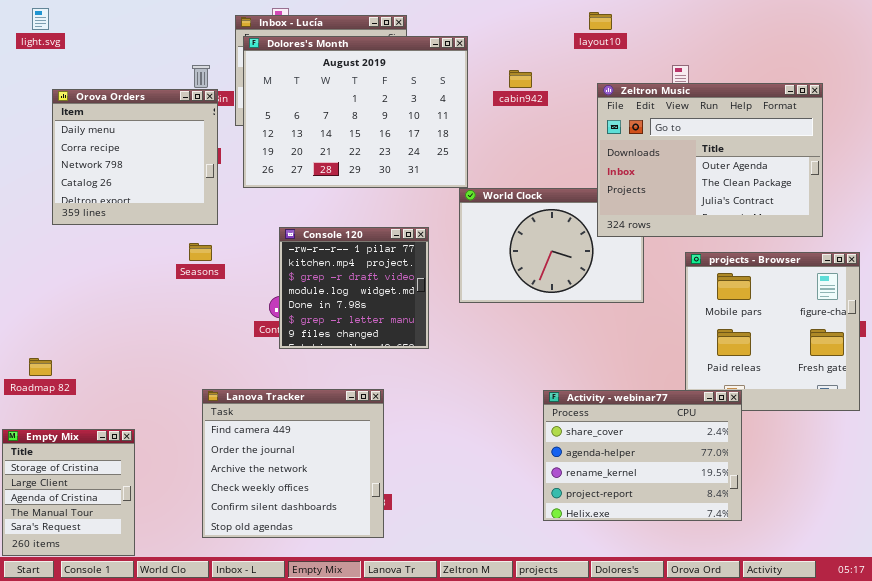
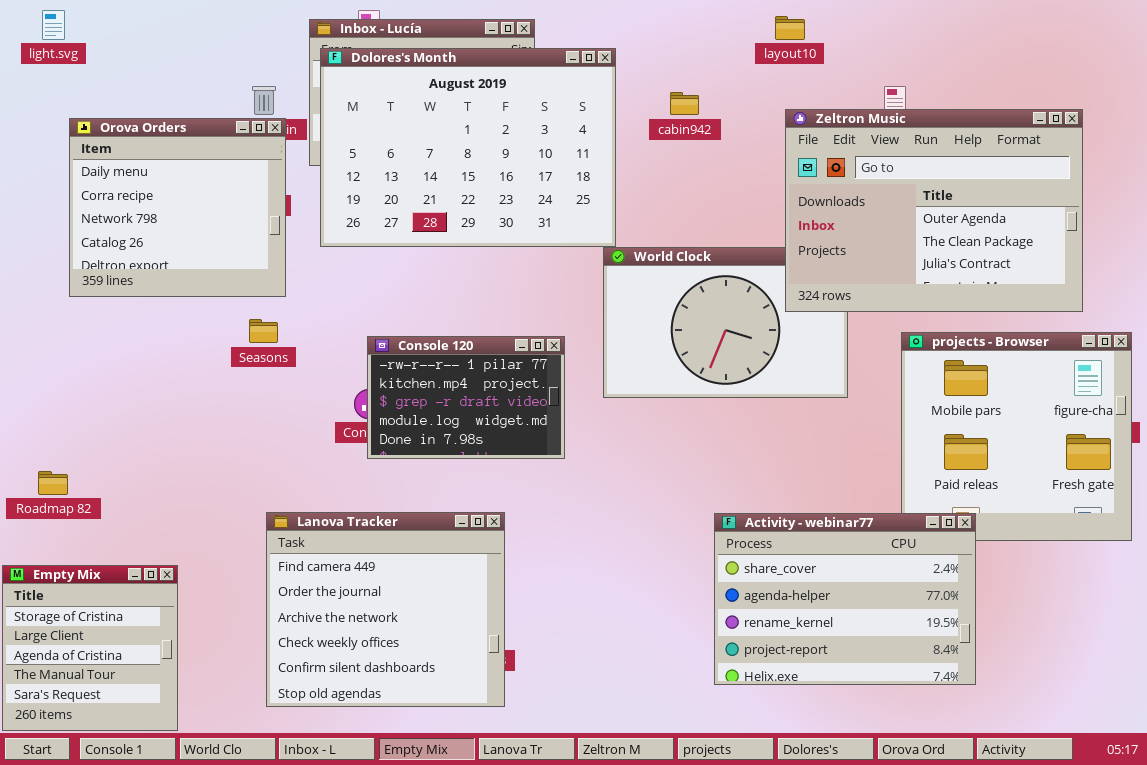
Console 120: [279,227,429,349] -> [367,336,565,459], resized

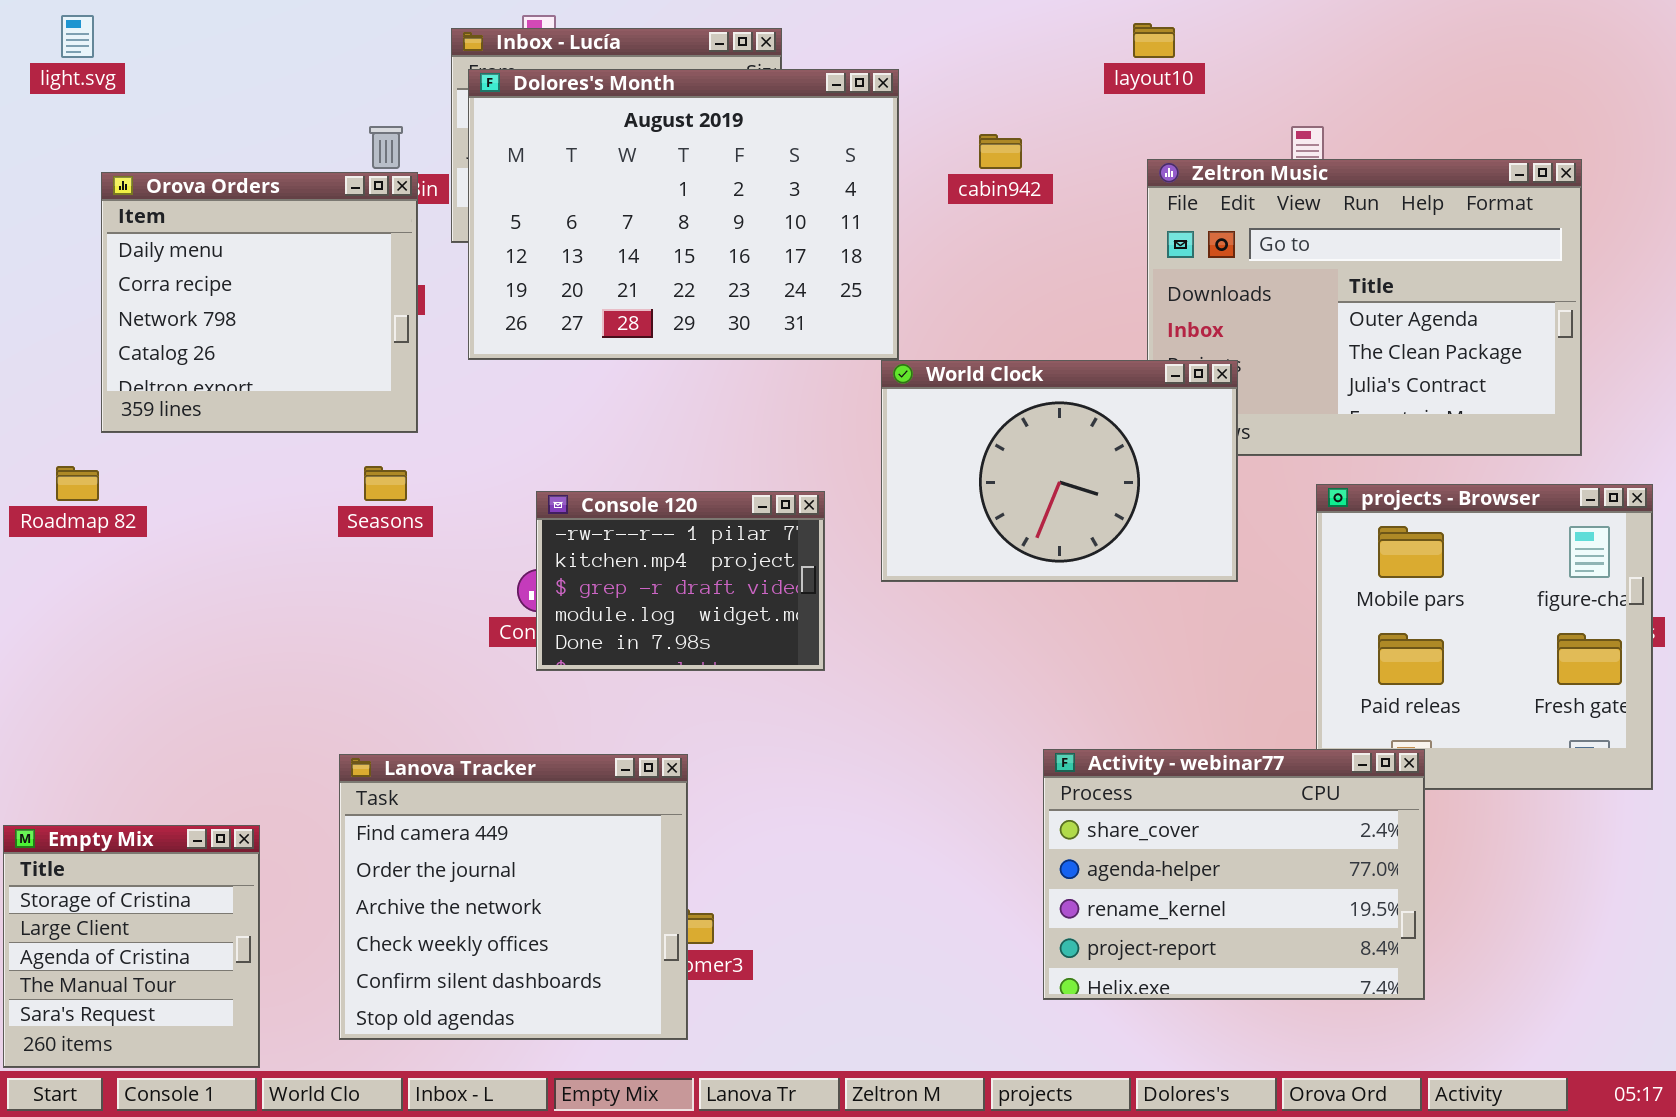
World Clock: [603,247,848,398] -> [881,360,1238,582], raised
Roadmap 82: [38,471,68,495] -> [56,466,99,501], moved
Lanova Tracker: [266,512,505,707] -> [339,754,688,1040], moved

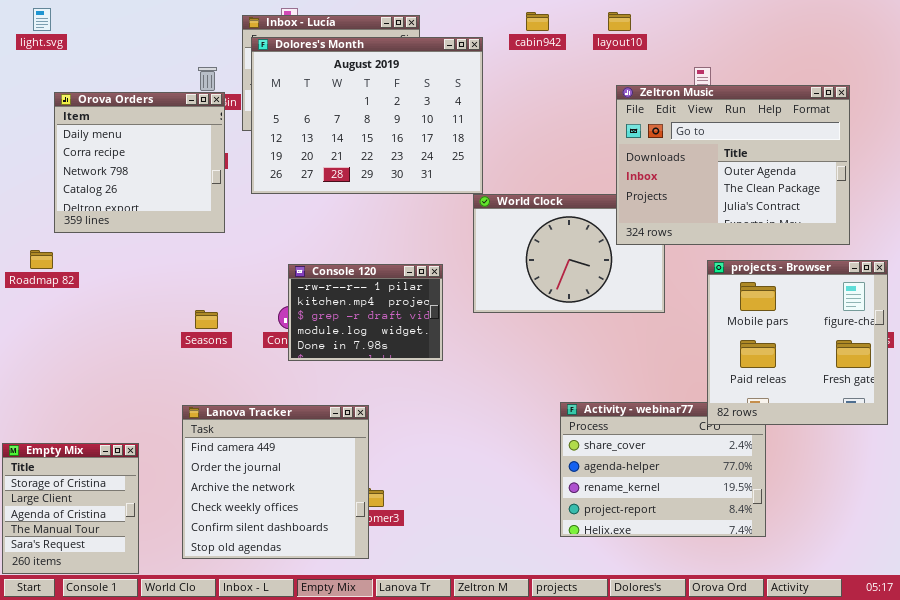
cabin942: [979,134,1022,169] -> [526,12,549,31], moved
Zeltron Music: [1147,159,1582,456] -> [616,85,850,245], raised
Seasons: [364,466,407,501] -> [195,310,218,329], moved
projects - Browser: [1316,484,1653,790] -> [707,260,888,425], raised

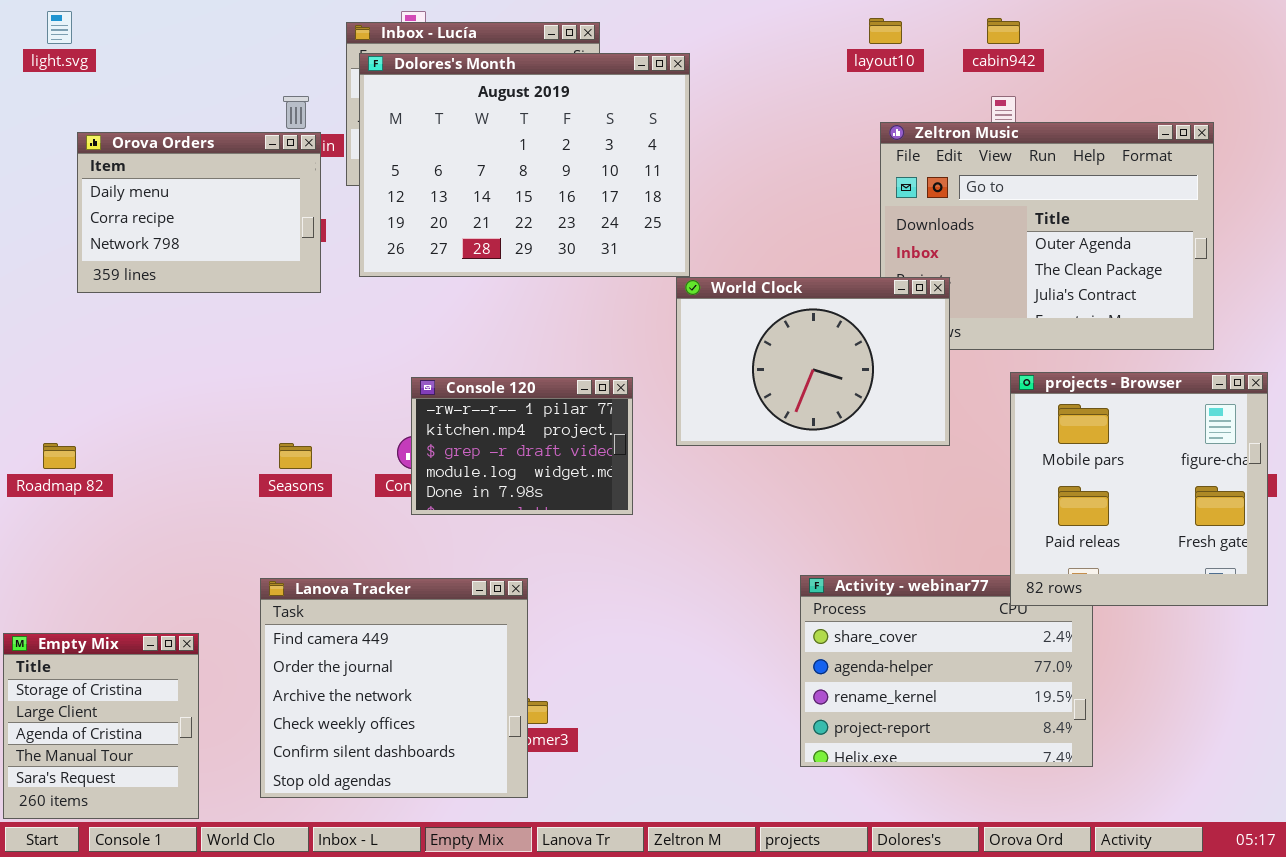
cabin942: [526,12,549,31] -> [987,18,1020,44], moved
Orova Orders: [54,92,225,233] -> [77,132,321,293], resized
World Clock: [473,194,665,313] -> [676,277,950,446], raised
Roadmap 82: [30,250,53,269] -> [43,443,76,469], moved

